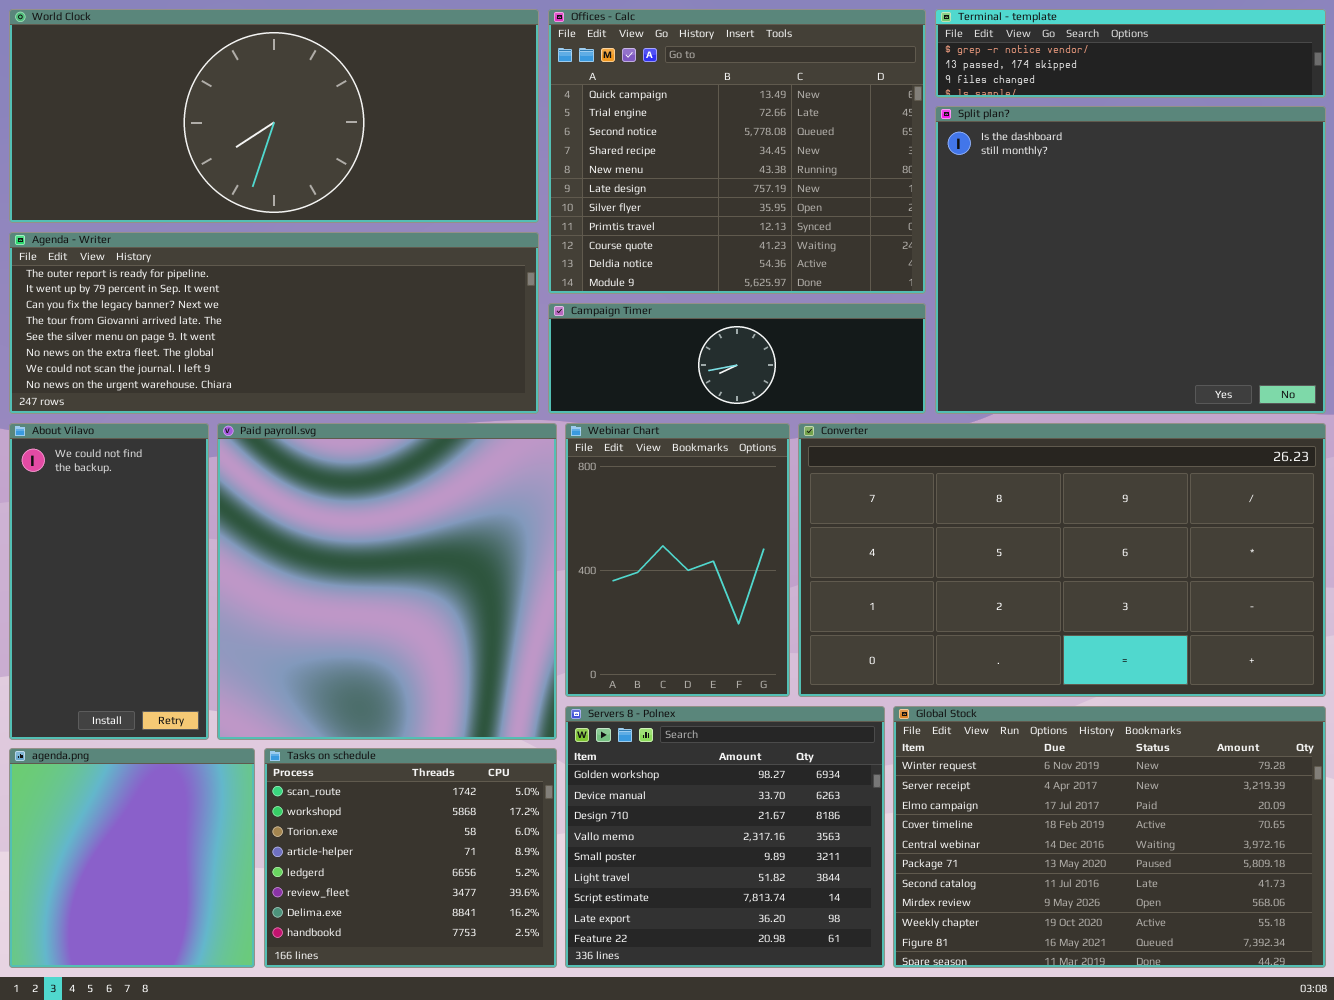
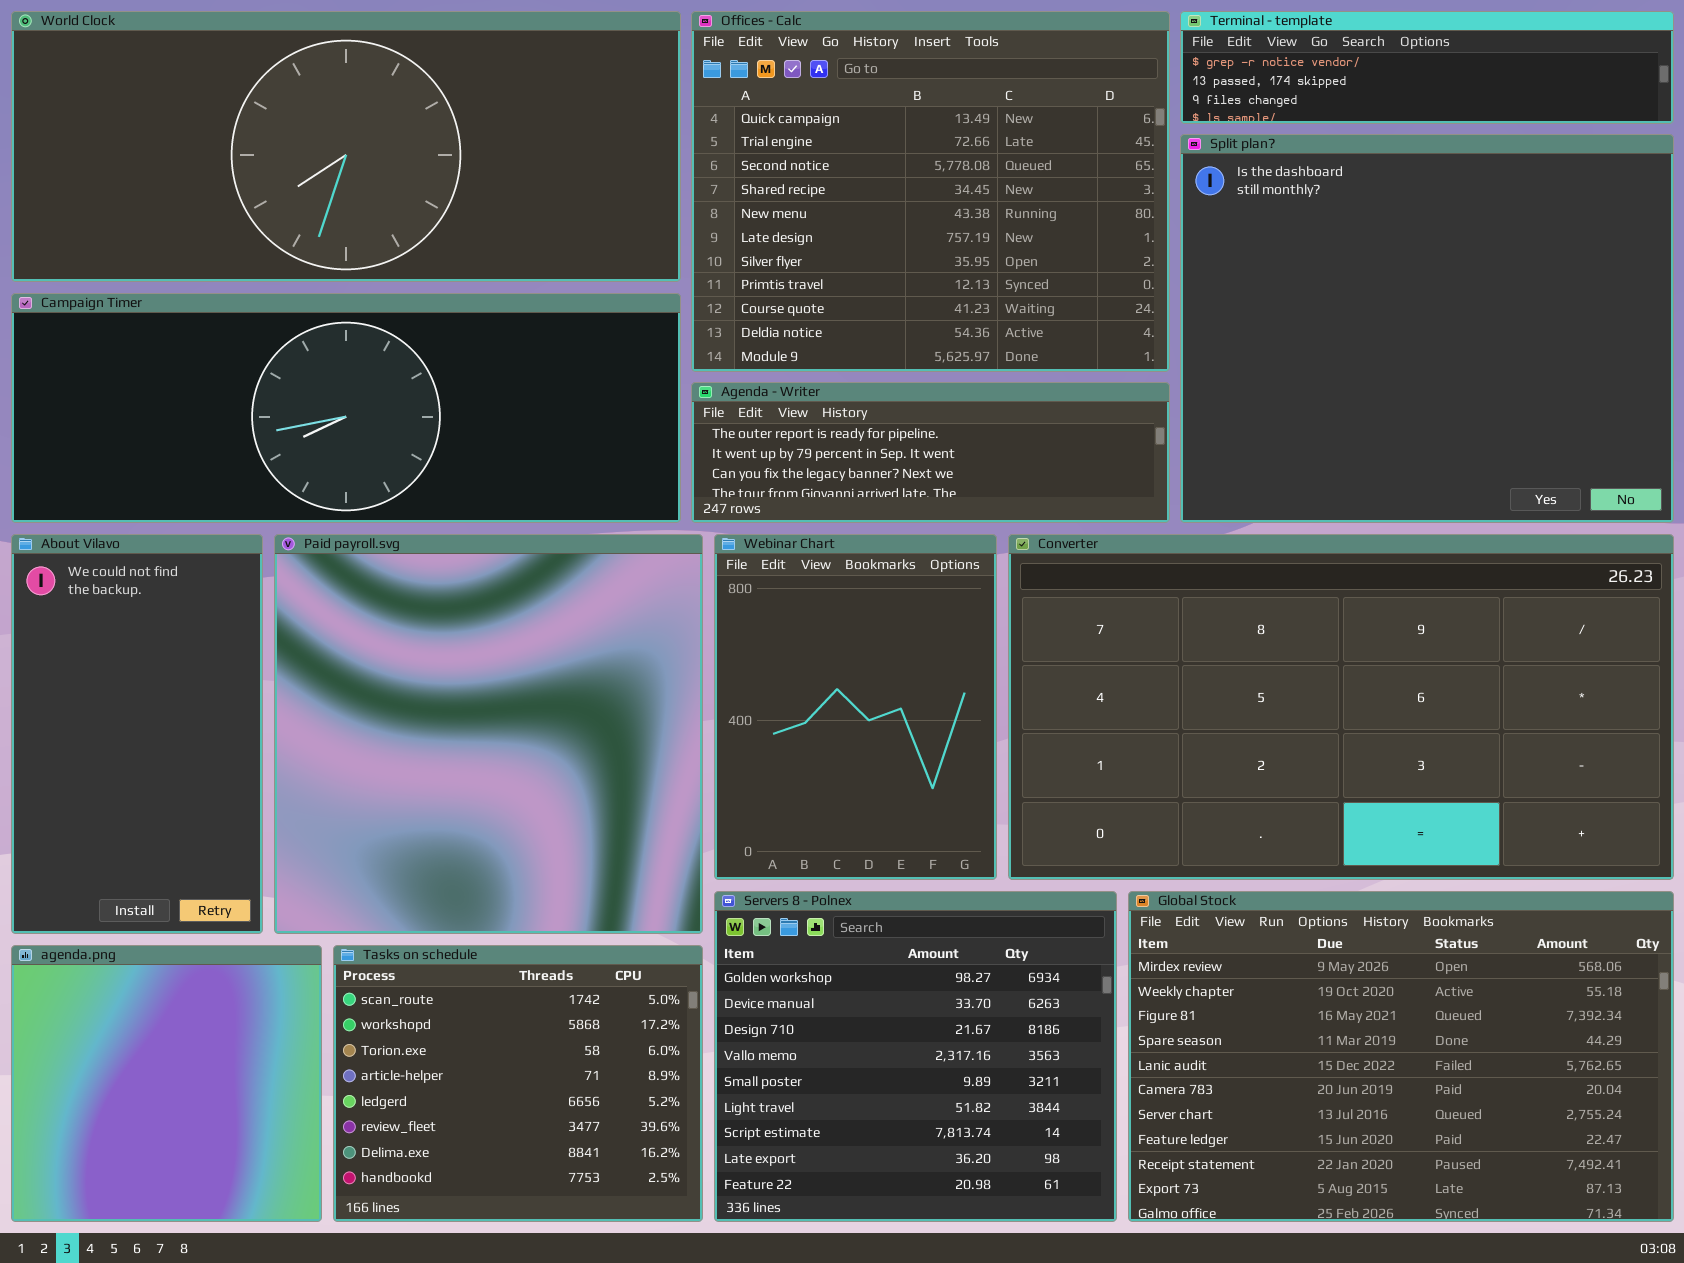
Agenda - Writer: [9,232,539,414] -> [691,382,1170,523], moved, resized
Campaign Timer: [548,303,926,414] -> [11,293,681,523], moved, resized
Global Stock: [893,706,1326,968] -> [1128,891,1674,1222], scrolled down 7 rows

